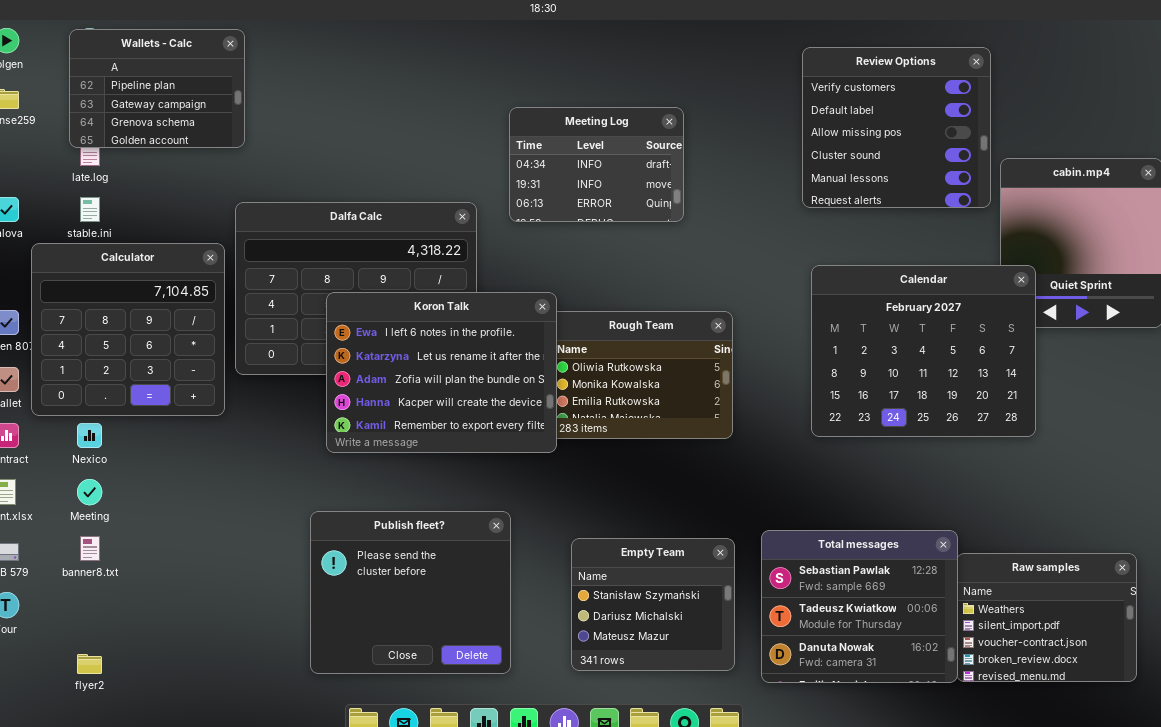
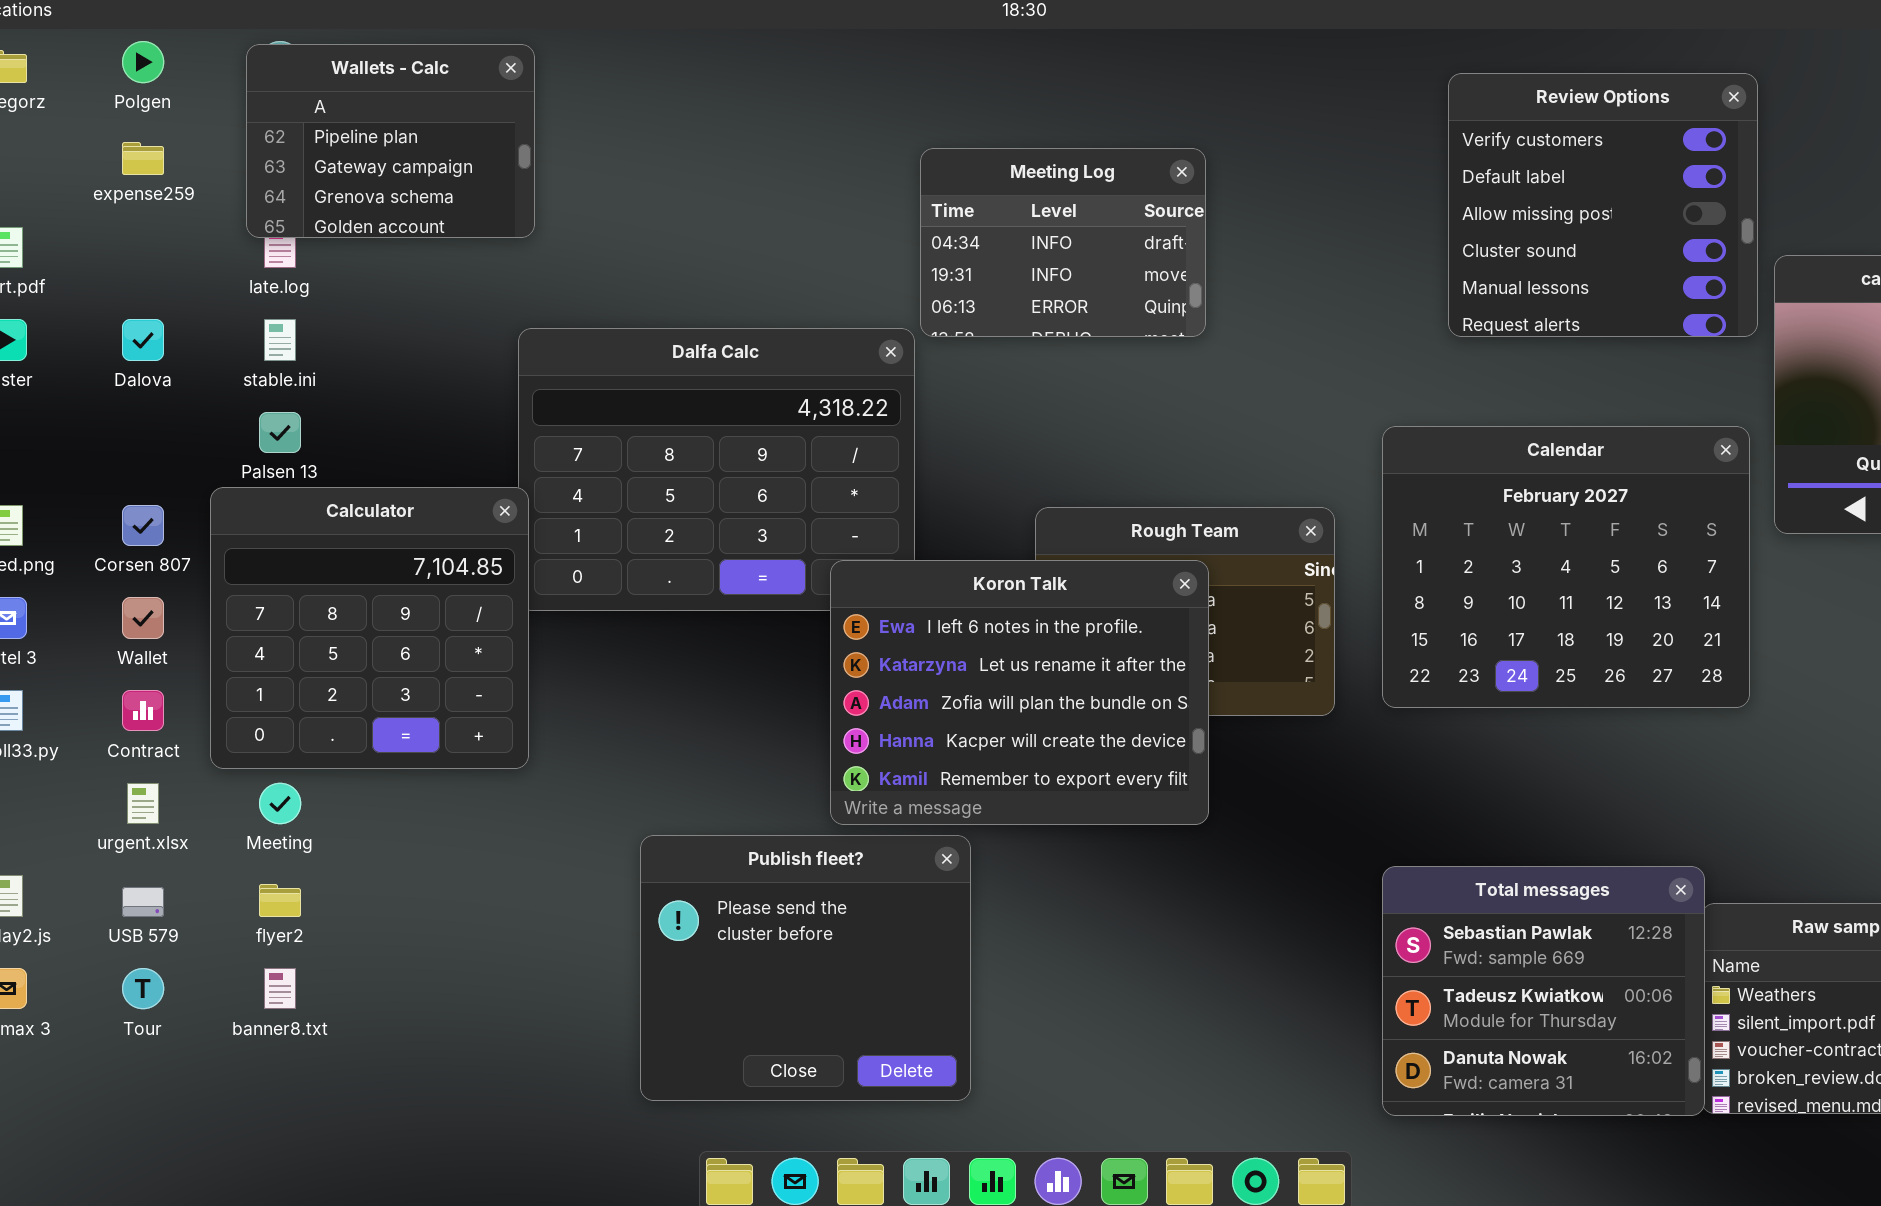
Meeting Log: [509,107,684,222] -> [920,148,1206,337], moved
Calculator: [31,243,225,416] -> [210,487,529,769], moved
Calendar: [811,265,1036,437] -> [1382,426,1750,708], moved
Koron Talk: [326,292,557,453] -> [830,560,1209,825], moved
banner8.txt: [80,536,100,561] -> [264,968,296,1009], moved
Empty Team: [571,538,735,671] -> none, closed
flyer2: [77,654,102,674] -> [259,884,301,917], moved

